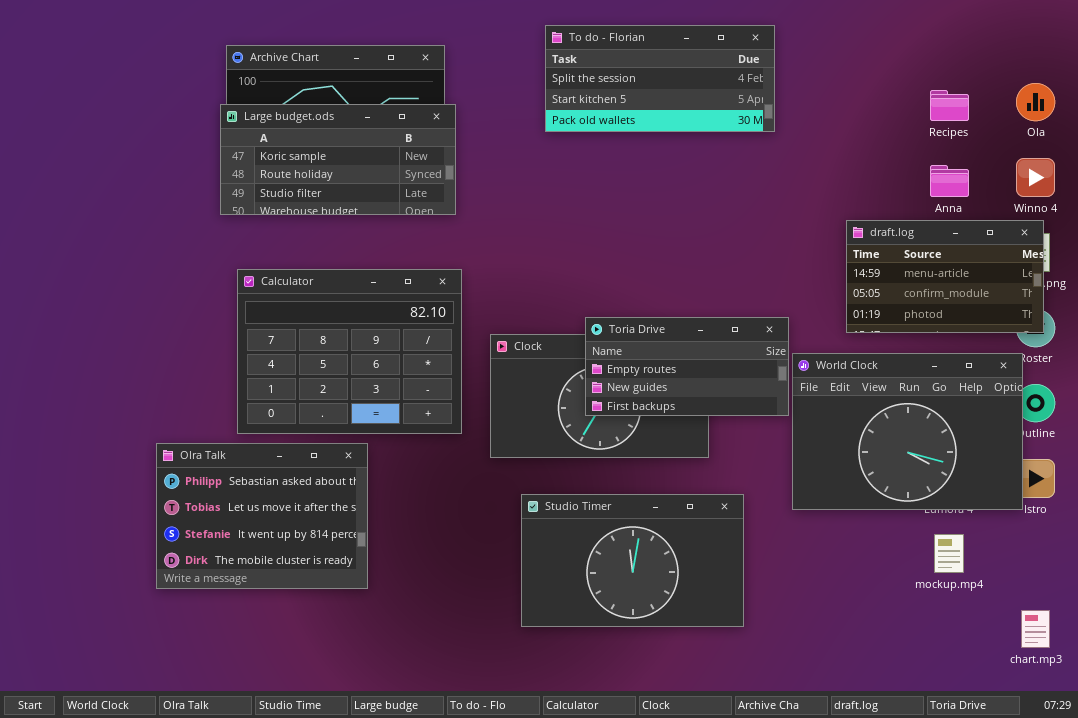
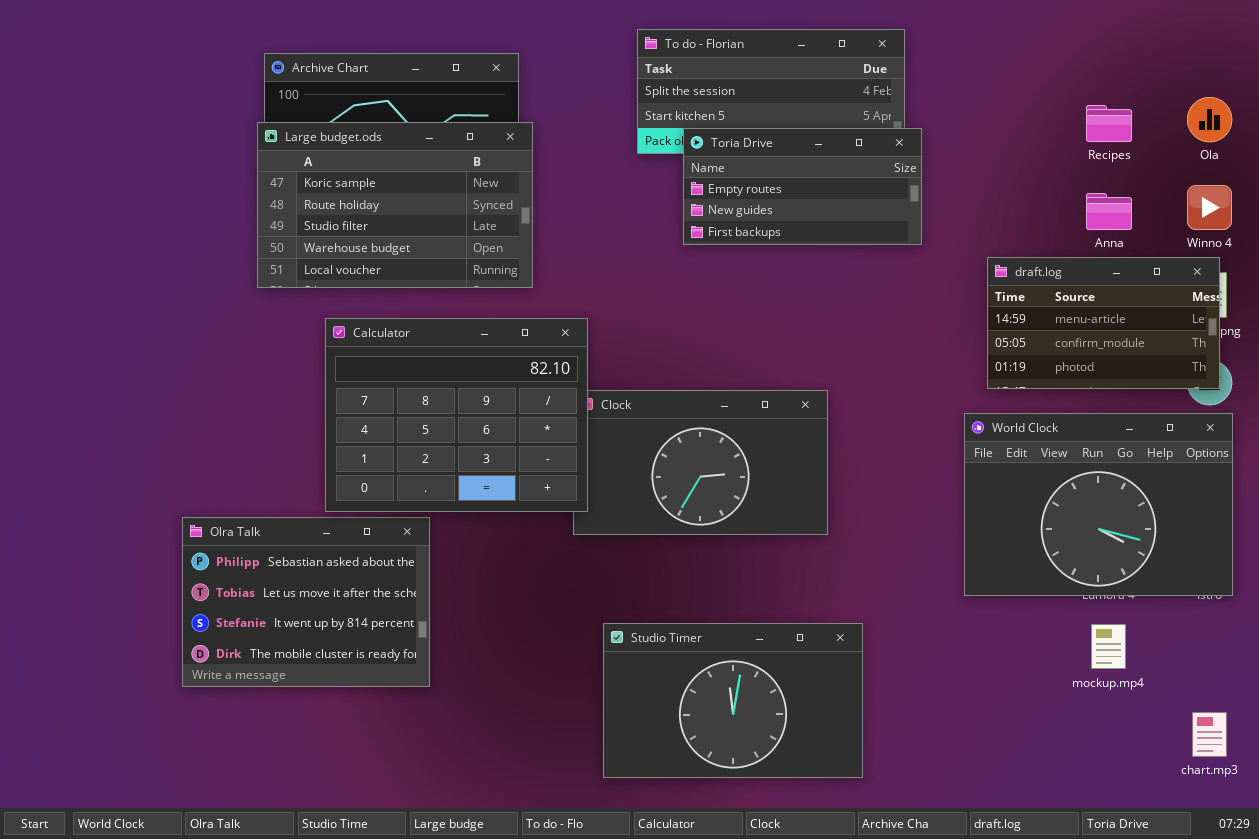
Large budget.ods: [220,104,456,215] -> [257,122,533,288], resized
Calculator: [237,269,462,434] -> [325,318,588,512], moved
Toria Drive: [585,317,789,416] -> [683,128,922,245], moved
World Clock: [792,353,1023,510] -> [964,413,1233,596], moved
Studio Timer: [521,494,744,627] -> [603,623,863,778], moved

